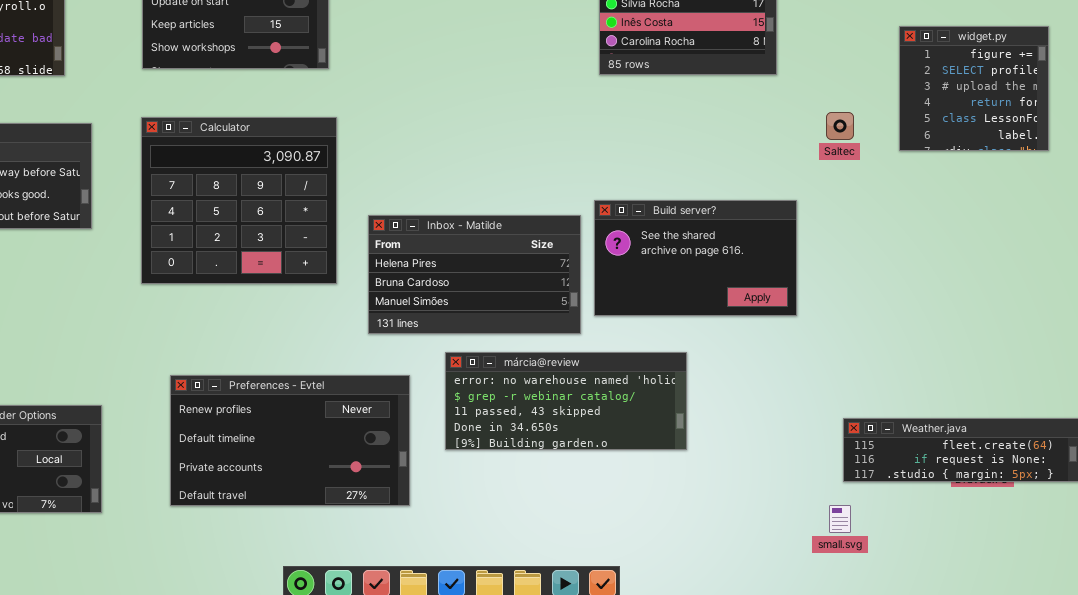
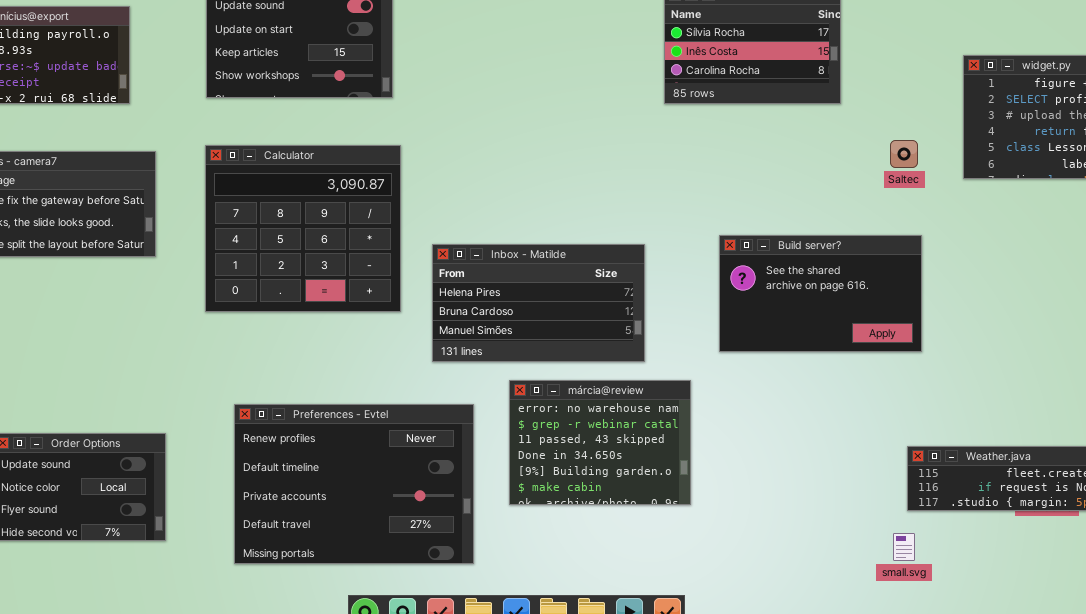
Build server?: [594,200,797,316] -> [719,235,922,352], moved
márcia@review: [445,352,687,450] -> [509,380,691,505], resized
Preferences - Evtel: [170,375,410,506] -> [234,404,474,564], resized

